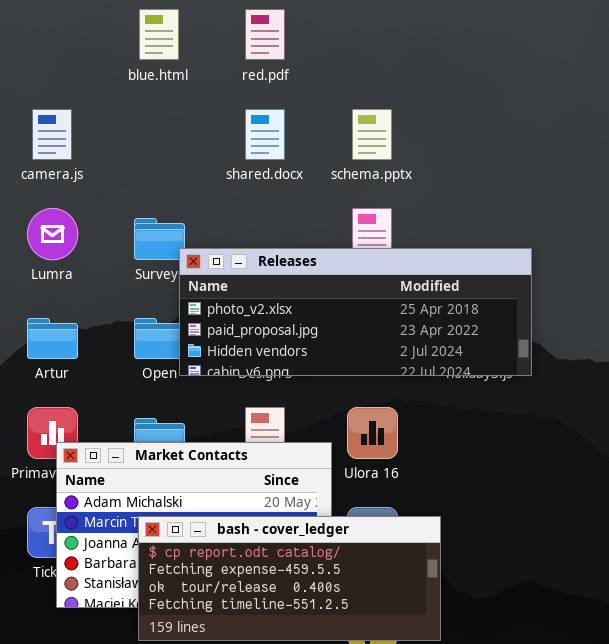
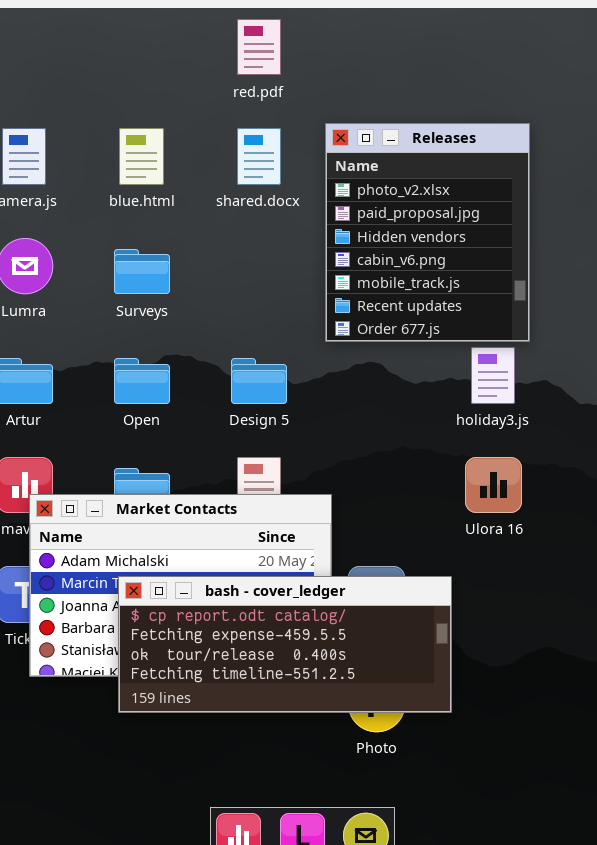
blue.html: [139,9,179,60] -> [119,128,164,185], moved
Releases: [179,248,532,376] -> [325,123,530,342], moved, resized
Ulora 16: [347,407,398,459] -> [465,457,522,513], moved

